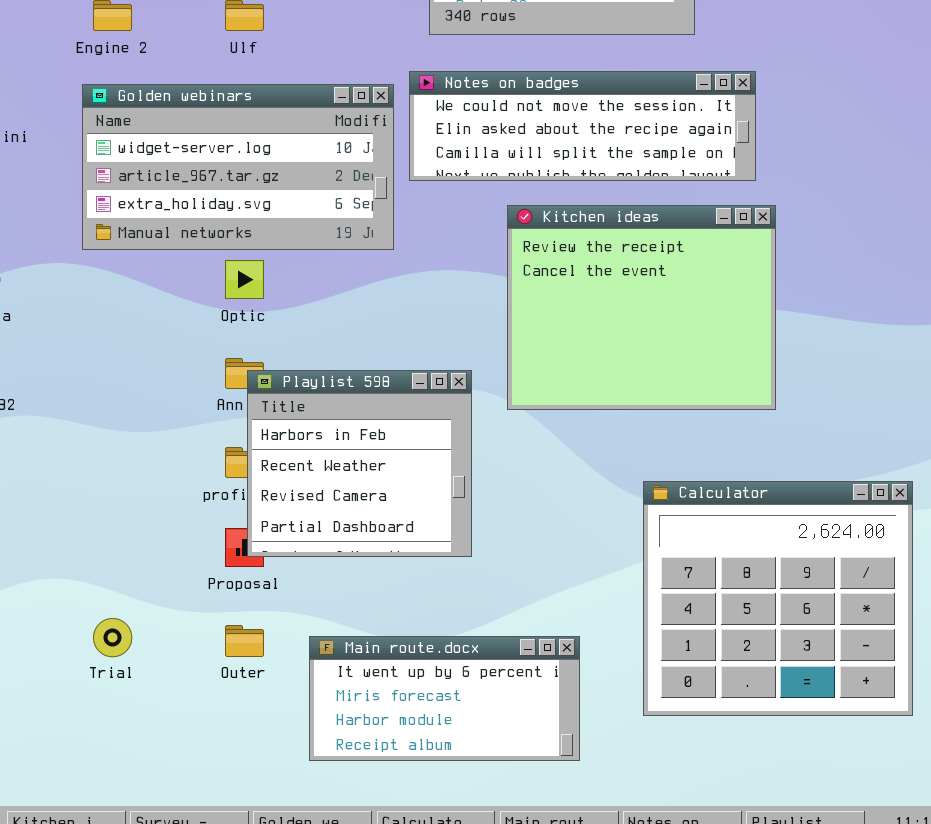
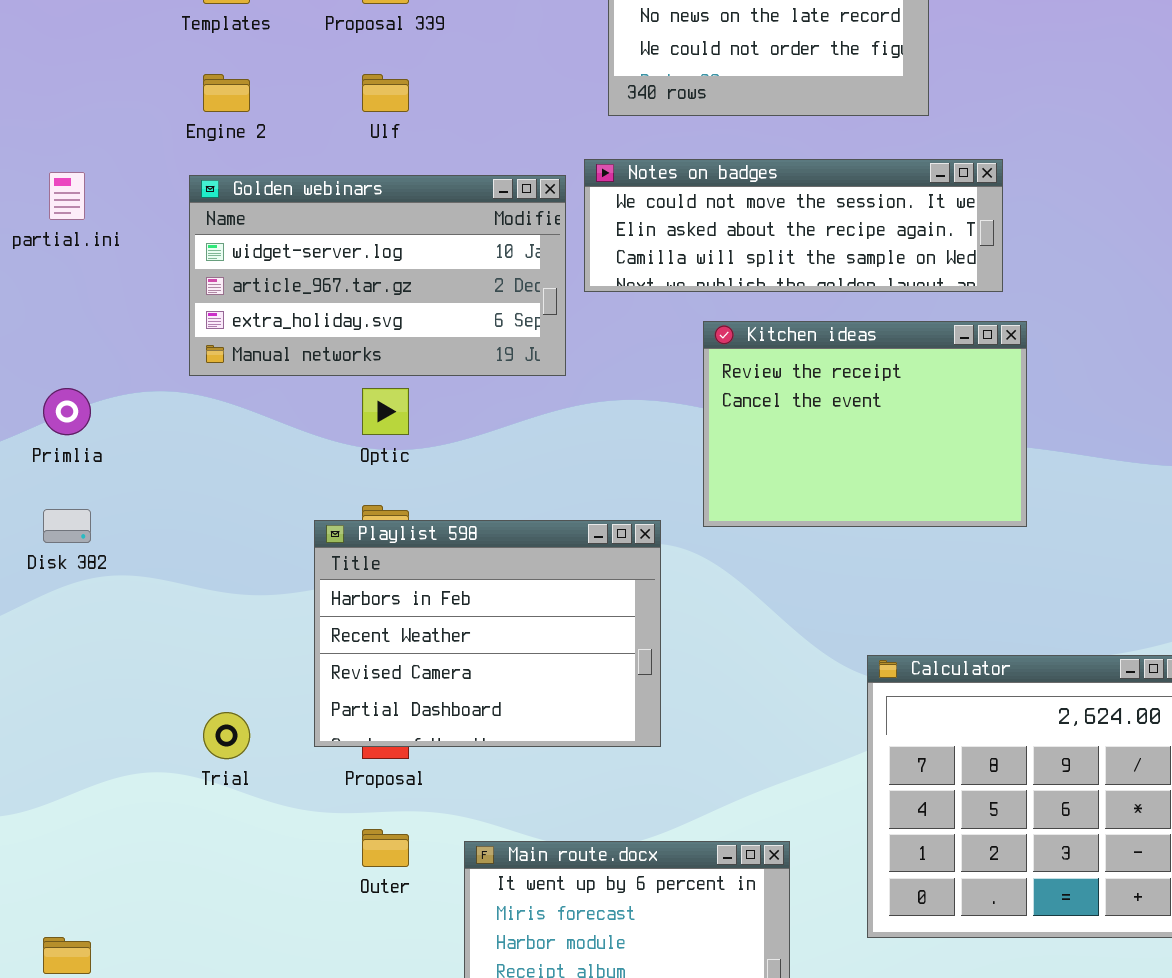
Kitchen ideas: [507,205,776,410] -> [703,321,1027,527], resized
Playlist 598: [247,370,472,557] -> [314,520,661,747], resized
Trial: [93,618,132,657] -> [203,712,250,759], moved

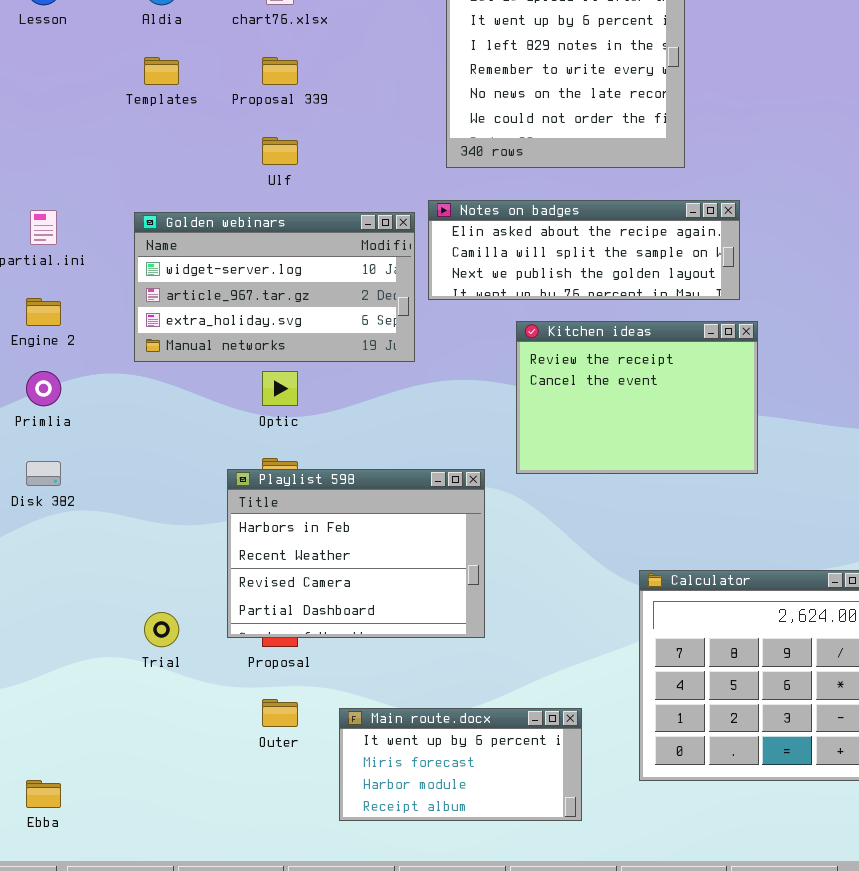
Engine 2: [203,74,250,112] -> [26,298,61,326], moved
Notes on badges: [584,159,1003,292] -> [428,200,740,300], scrolled down 1 row

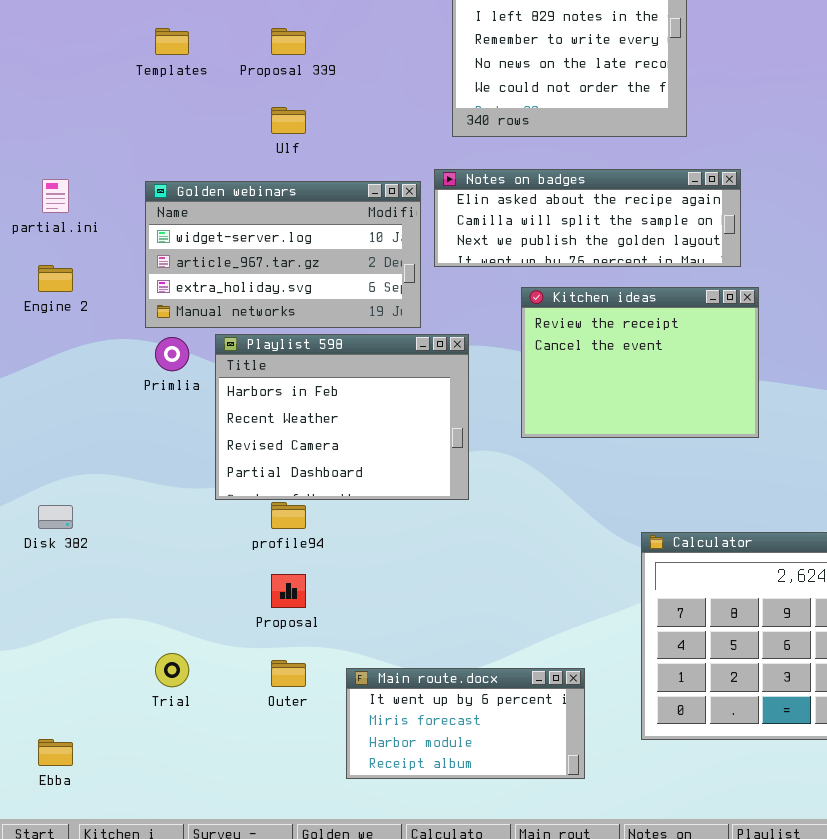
Primlia: [26,371,61,406] -> [155,337,189,371], moved
Disk 382: [26,461,61,486] -> [38,505,73,529], moved
Playlist 598: [227,469,485,638] -> [215,334,469,500], moved
Trial: [144,612,179,647] -> [155,653,189,687], moved

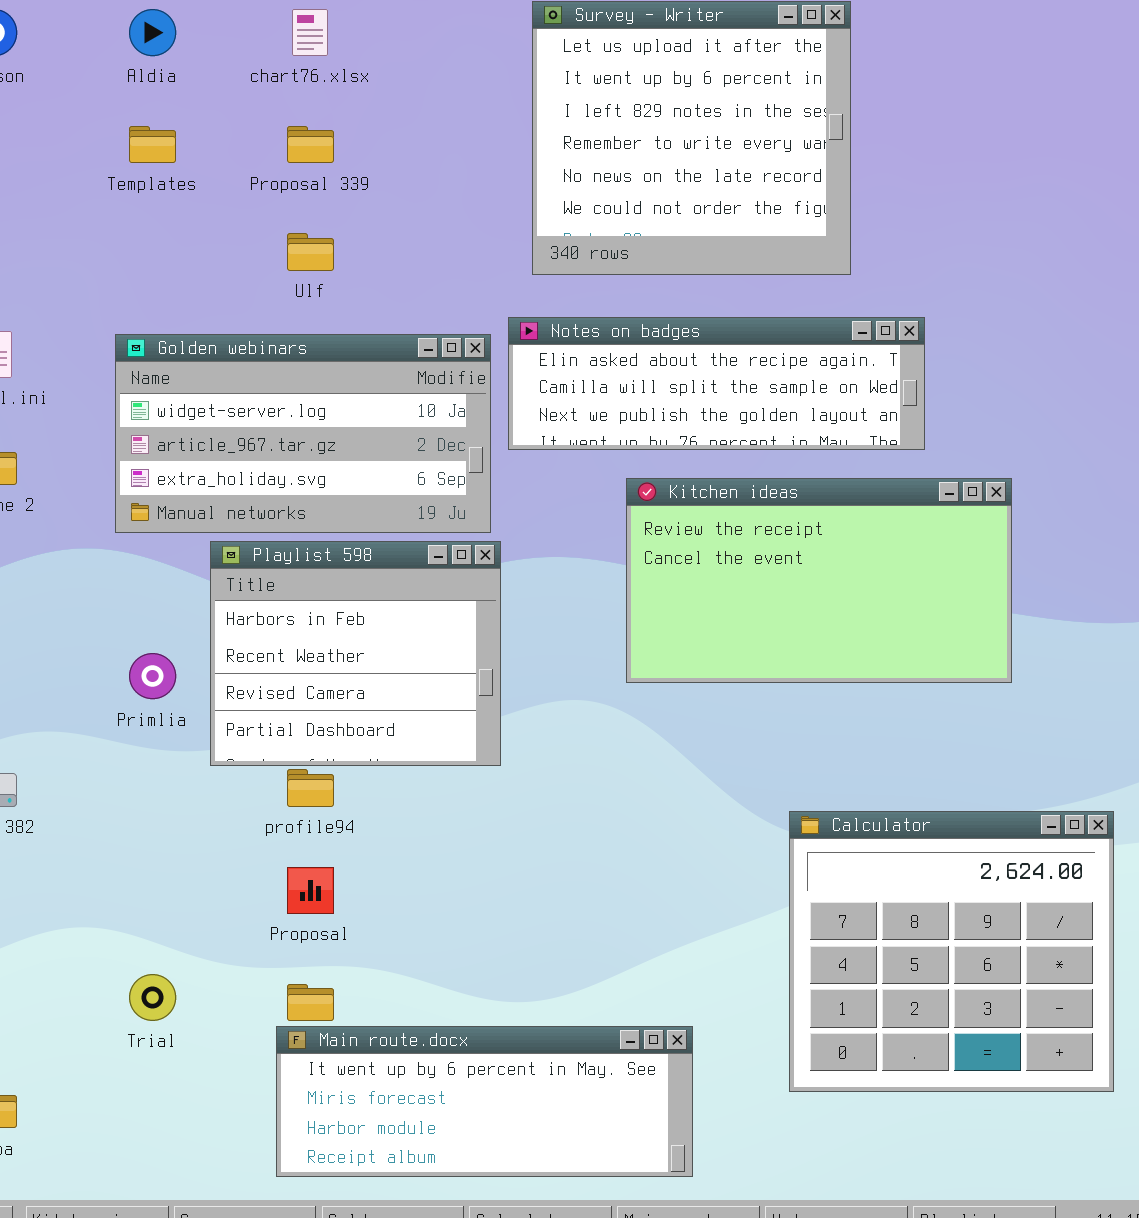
Kitchen ideas: [521,287,759,438] -> [626,478,1012,683], resized
Playlist 598: [215,334,469,500] -> [210,541,501,766], resized
Primlia: [155,337,189,371] -> [129,653,176,699], moved
Main route.docx: [346,668,585,779] -> [276,1026,693,1177], moved, resized

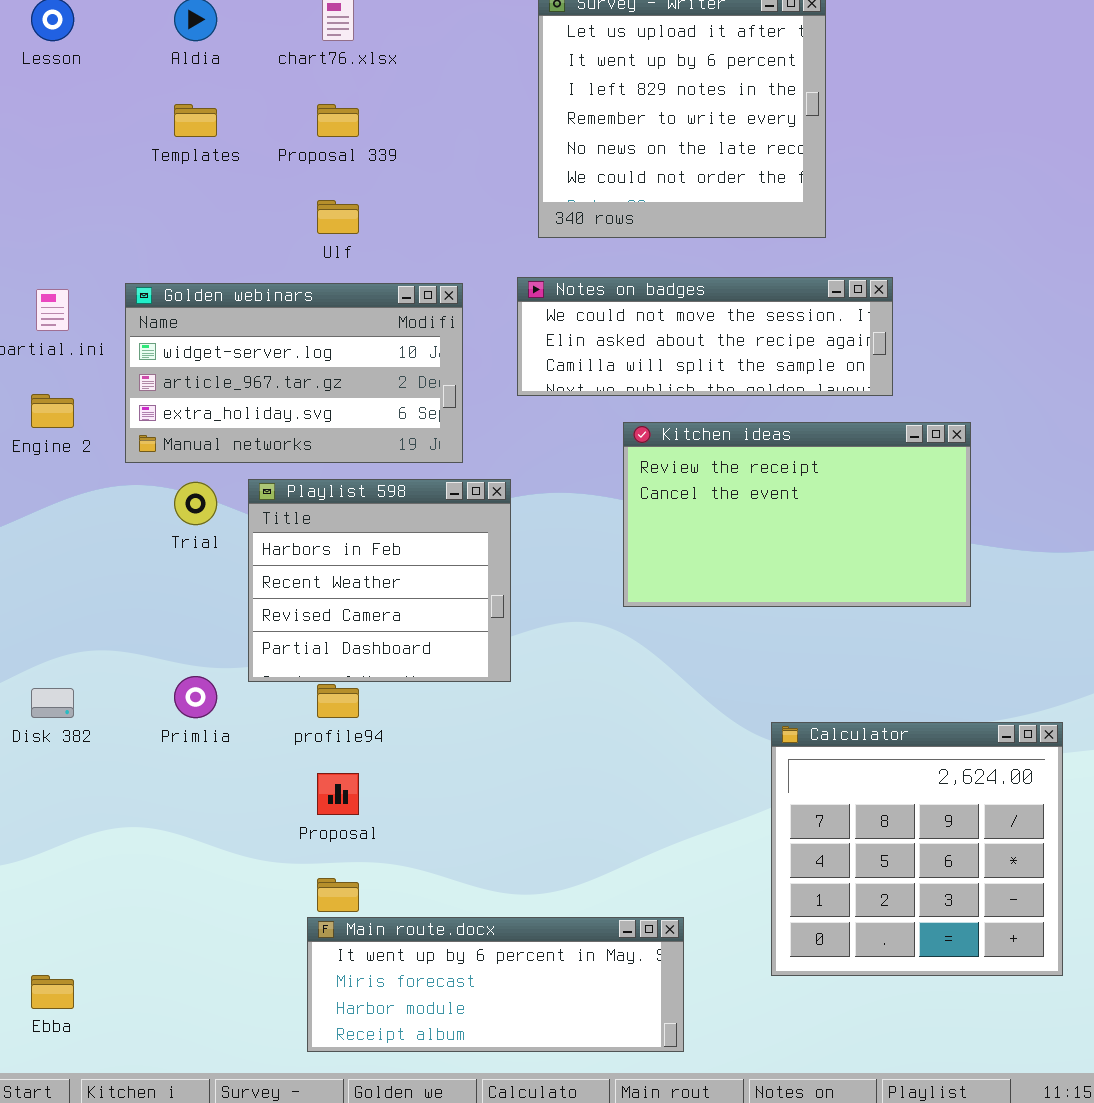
Notes on badges: [508,317,925,450] -> [517,277,893,396], scrolled up 1 row
Golden webinars: [115,334,491,533] -> [125,283,463,463], moved
Primlia: [129,653,176,699] -> [174,676,217,718], moved
Trial: [129,974,176,1021] -> [174,482,217,525], moved

